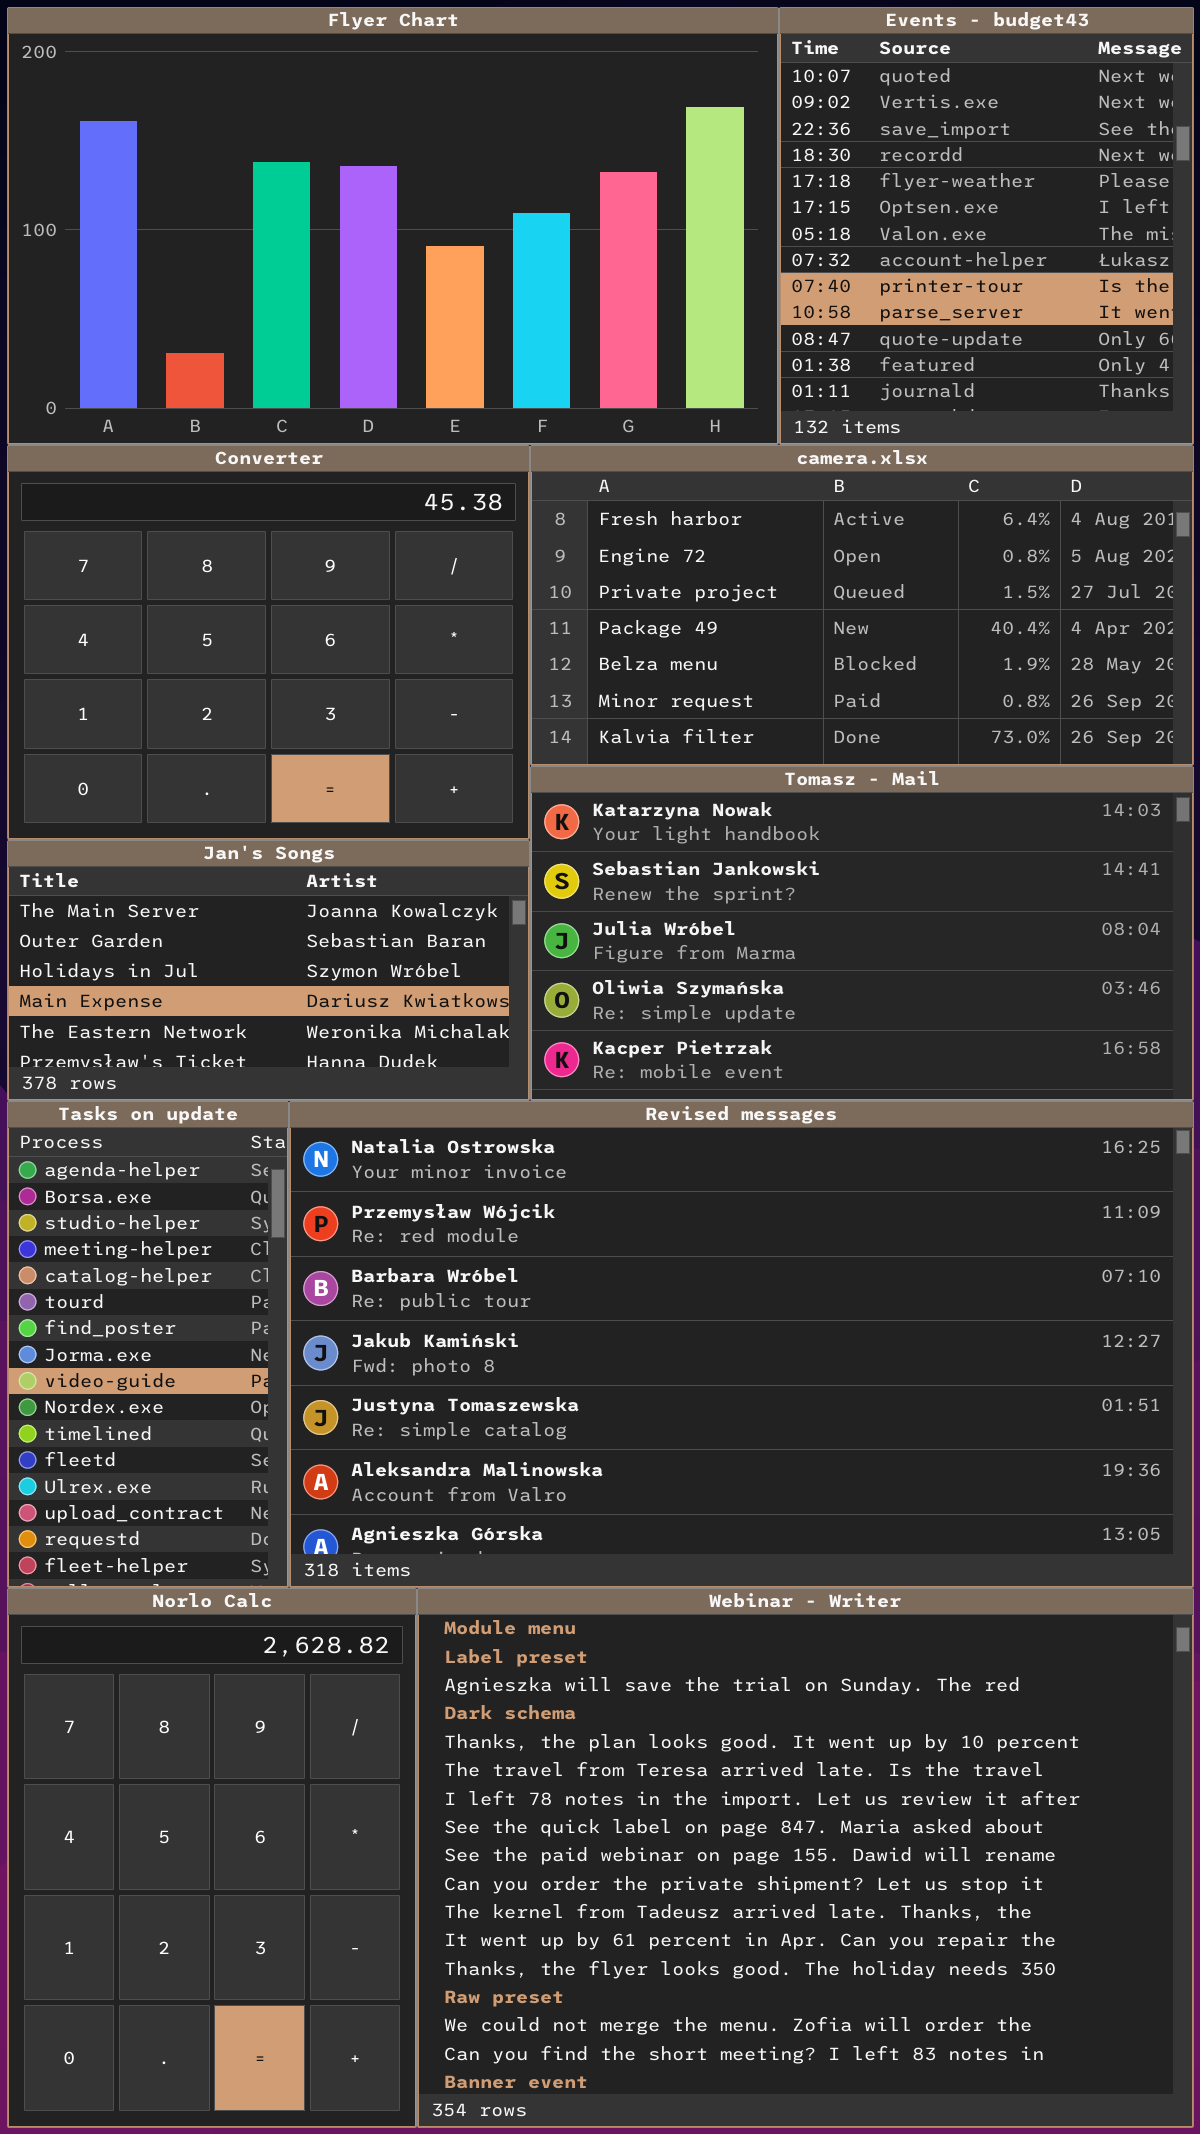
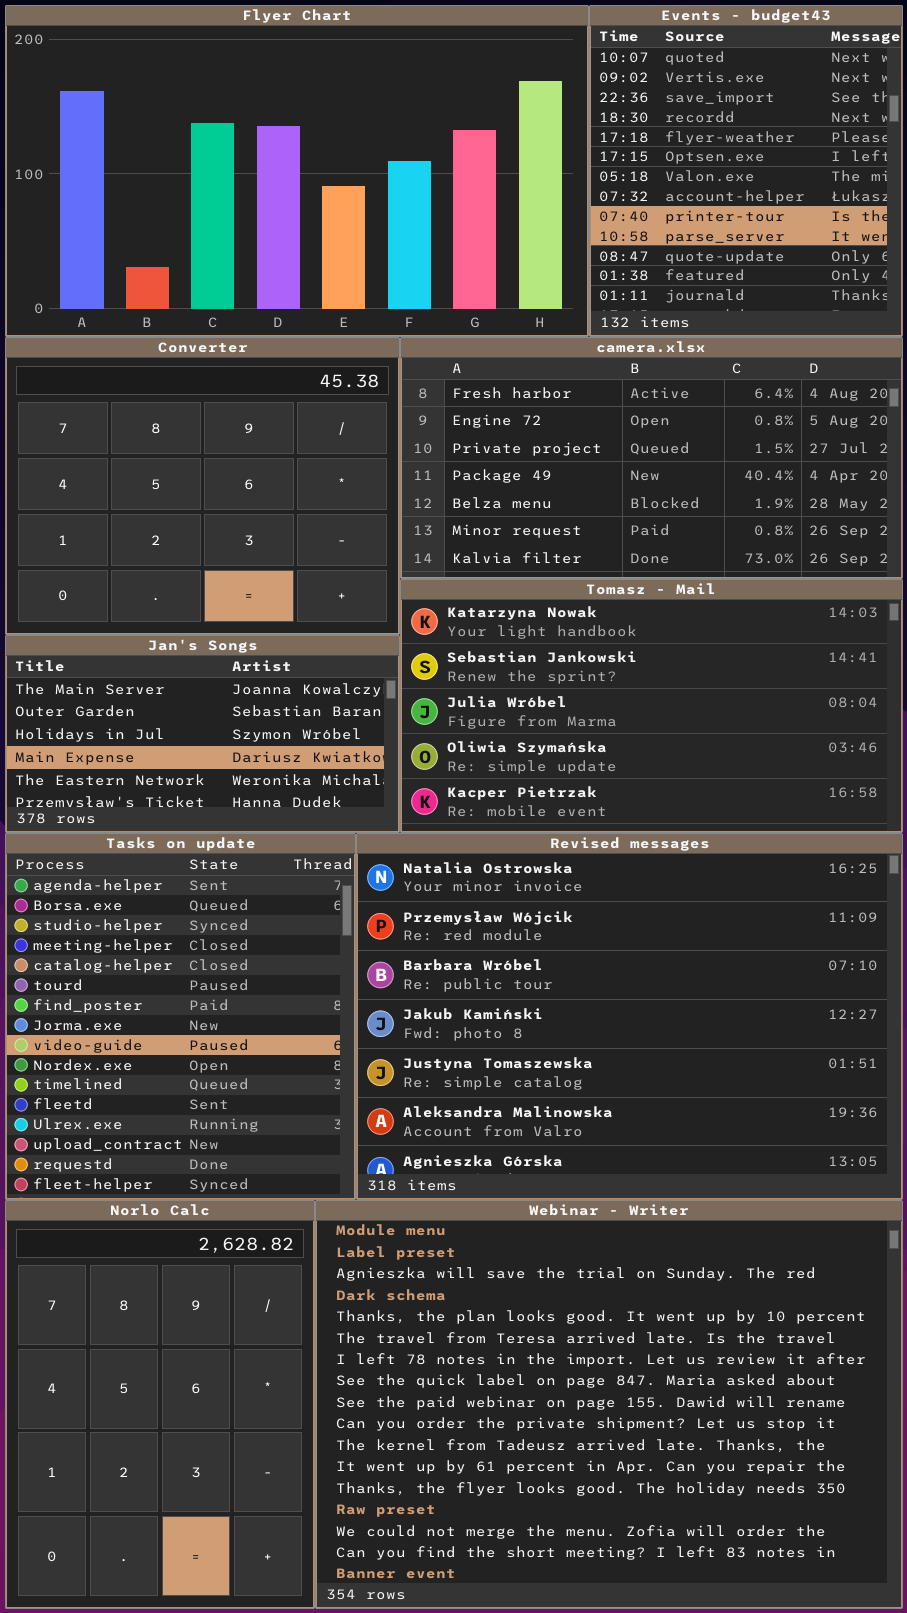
Tasks on update: [7,1101,289,1588] -> [5,833,356,1200], resized
Revised messages: [289,1101,1194,1588] -> [356,833,903,1200], resized

